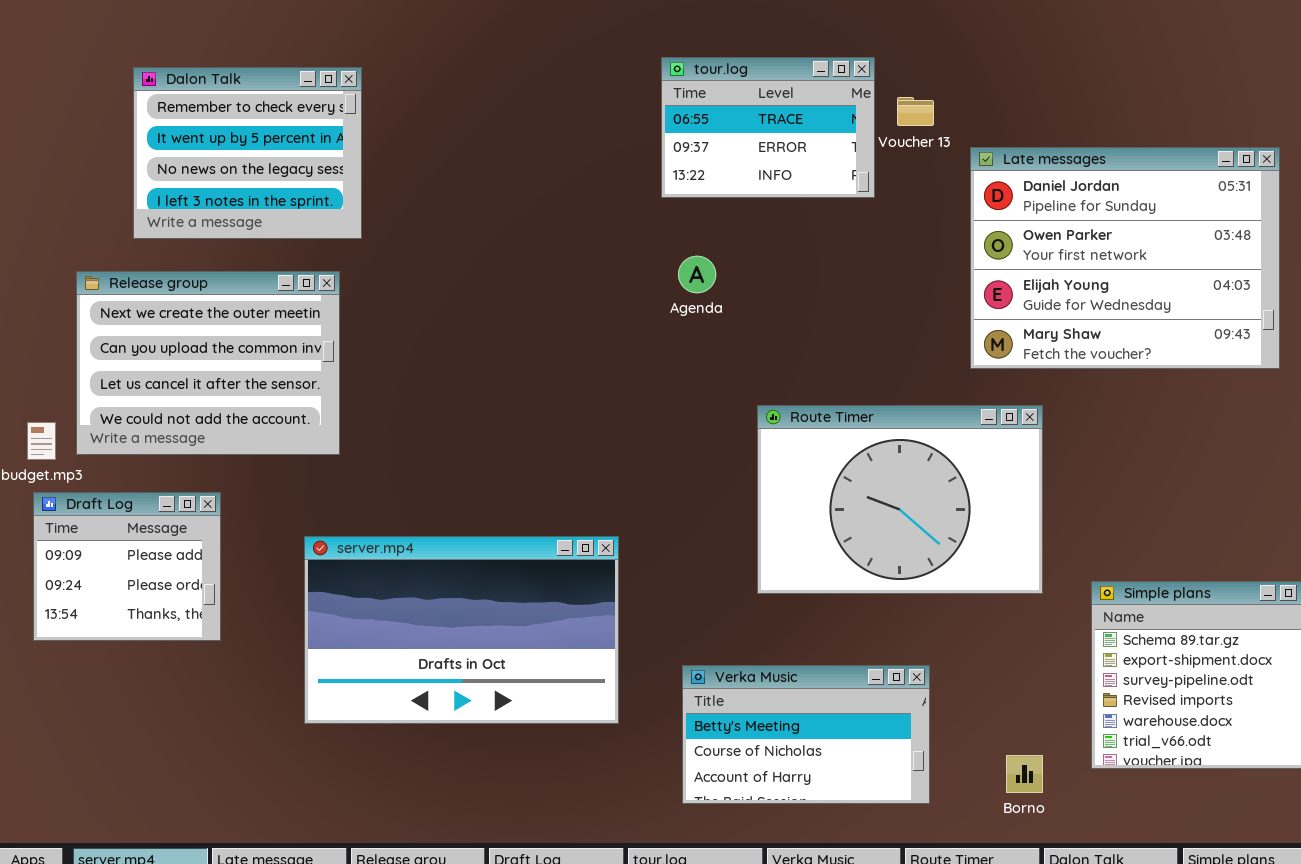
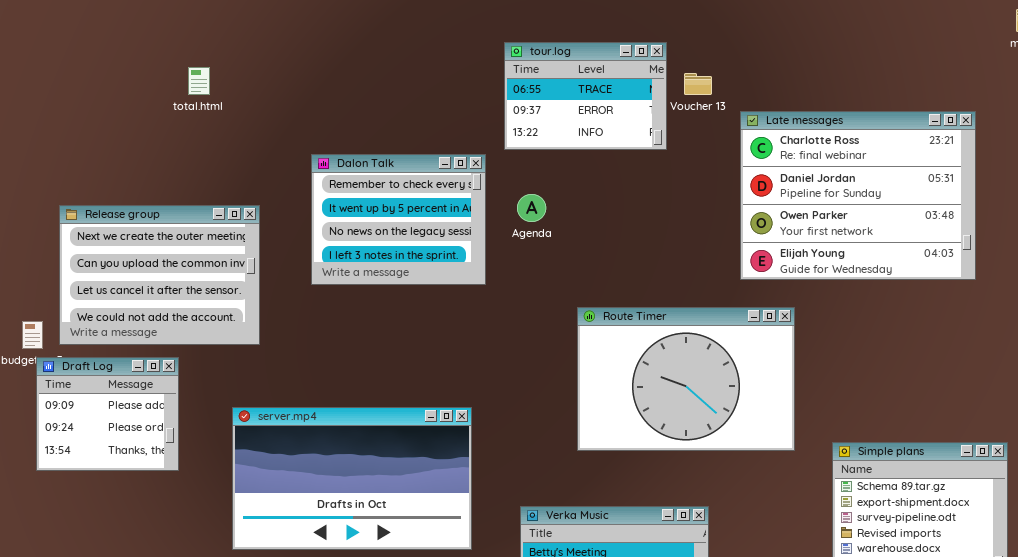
Dalon Talk: [133,67,362,239] -> [311,154,486,285], moved
Late messages: [970,147,1280,369] -> [740,111,976,280], scrolled up 1 row
Draft Log: [33,492,221,641] -> [36,357,179,471], moved

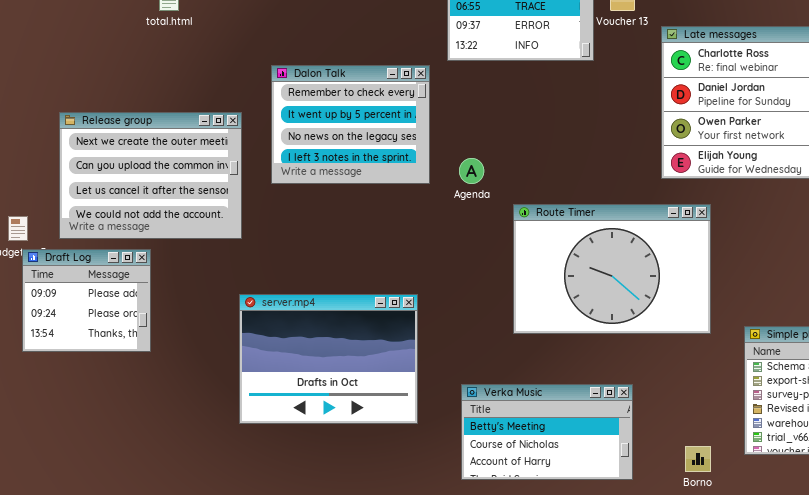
Agenda: [517,194,546,222] -> [459,158,484,184], moved
Release group: [59,205,260,345] -> [59,112,242,239], moved
server.mp4: [232,407,472,550] -> [239,294,418,424], resized

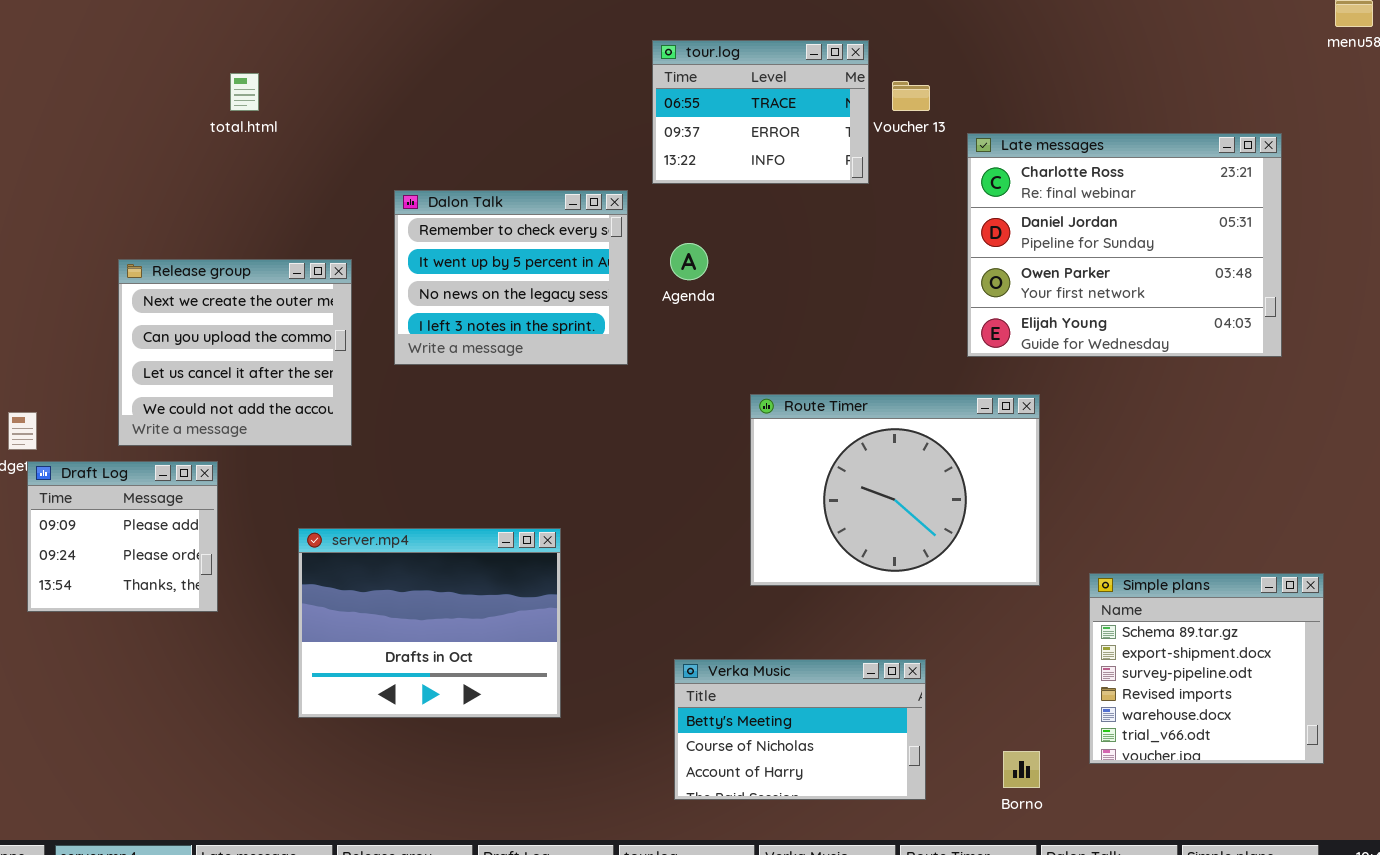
Release group: [59,112,242,239] -> [118,259,352,446], resized
Agenda: [459,158,484,184] -> [670,243,708,280], moved
server.mp4: [239,294,418,424] -> [298,528,561,718], moved

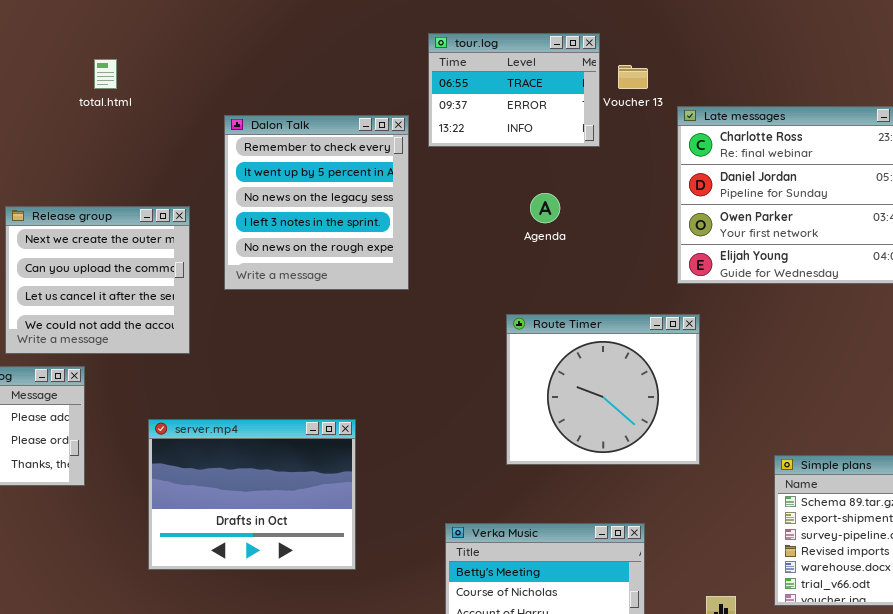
Dalon Talk: [394,190,628,365] -> [224,115,409,290], resized
Agenda: [670,243,708,280] -> [530,193,560,223], moved
Route Timer: [750,394,1040,586] -> [506,314,700,465], resized

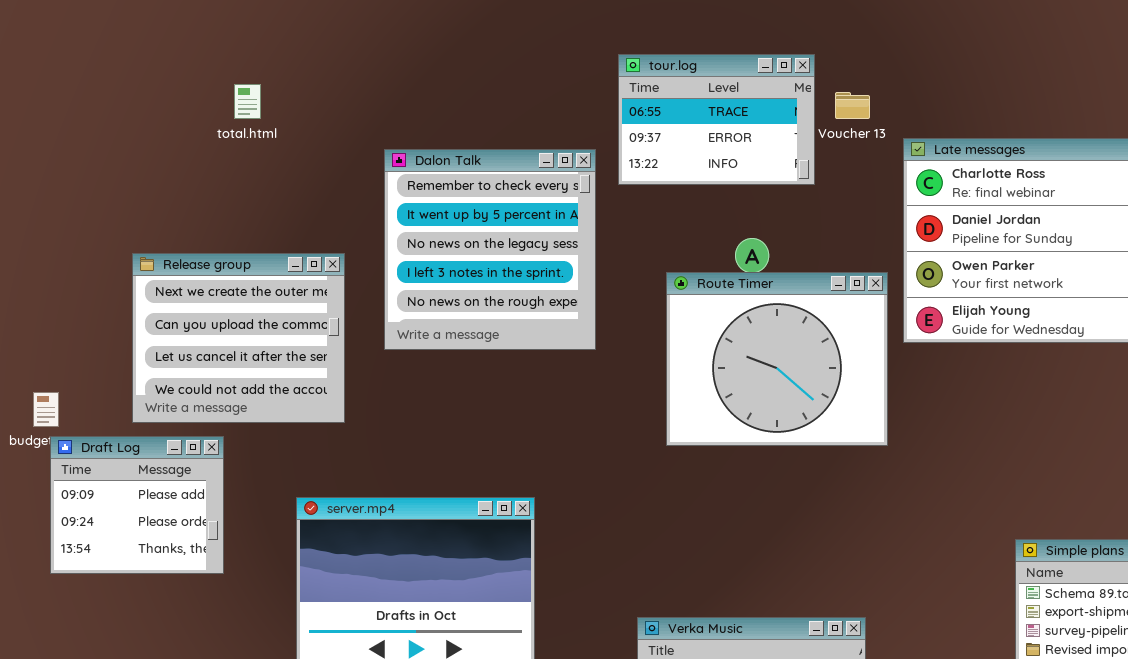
Route Timer: [506,314,700,465] -> [666,272,888,446], moved

